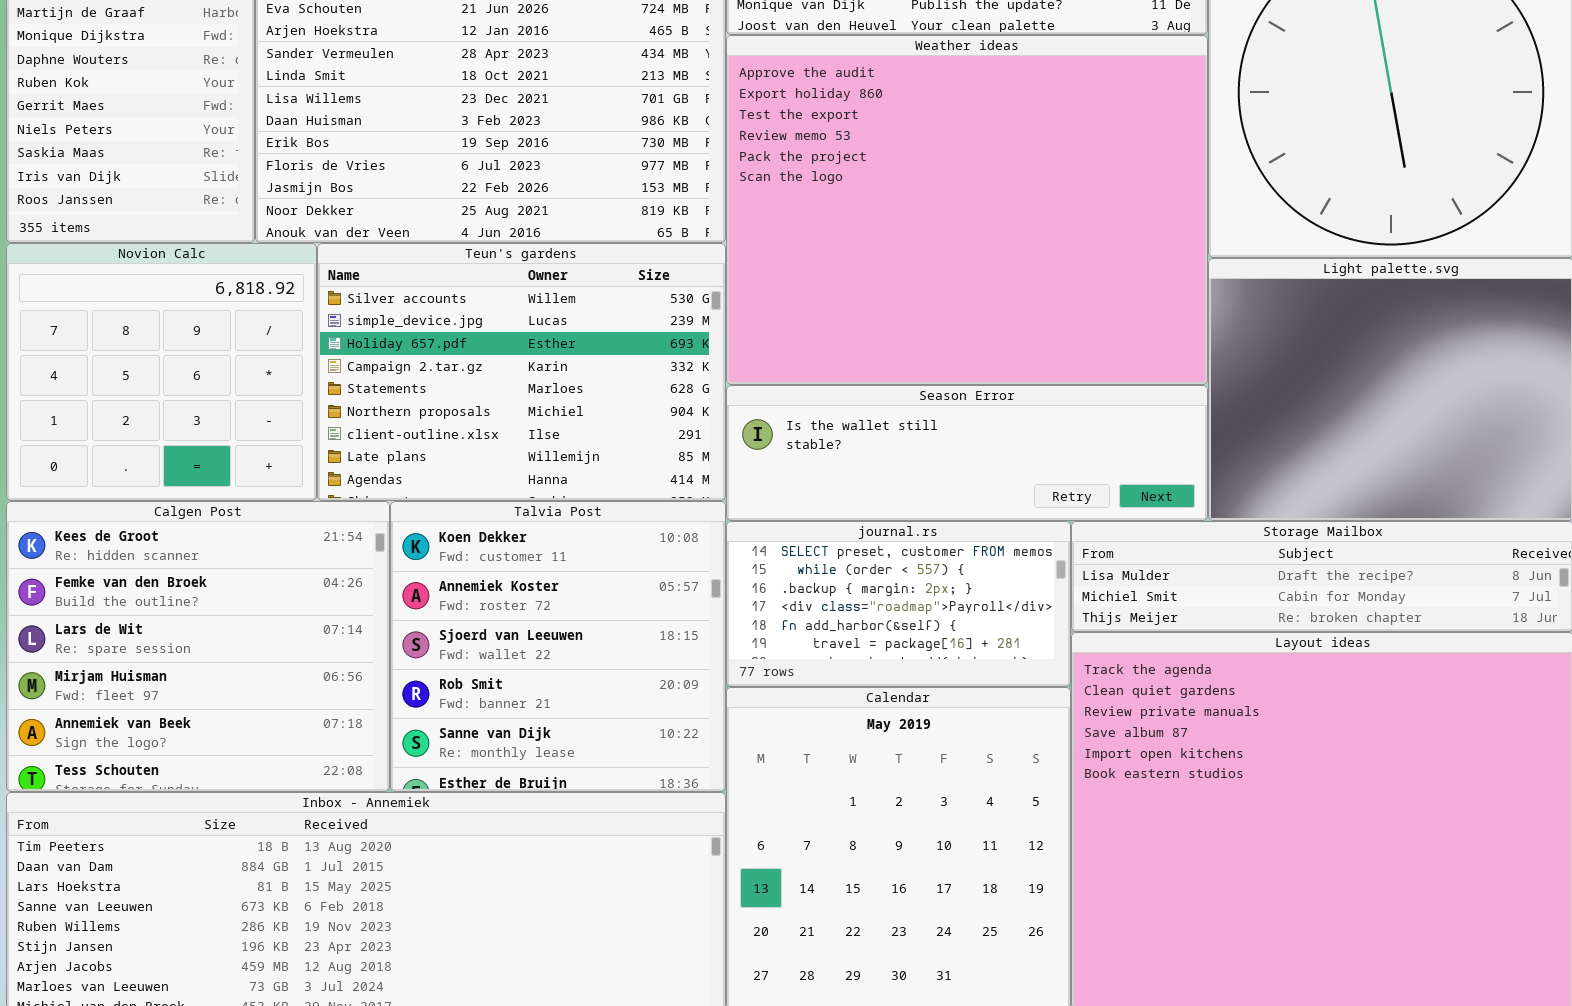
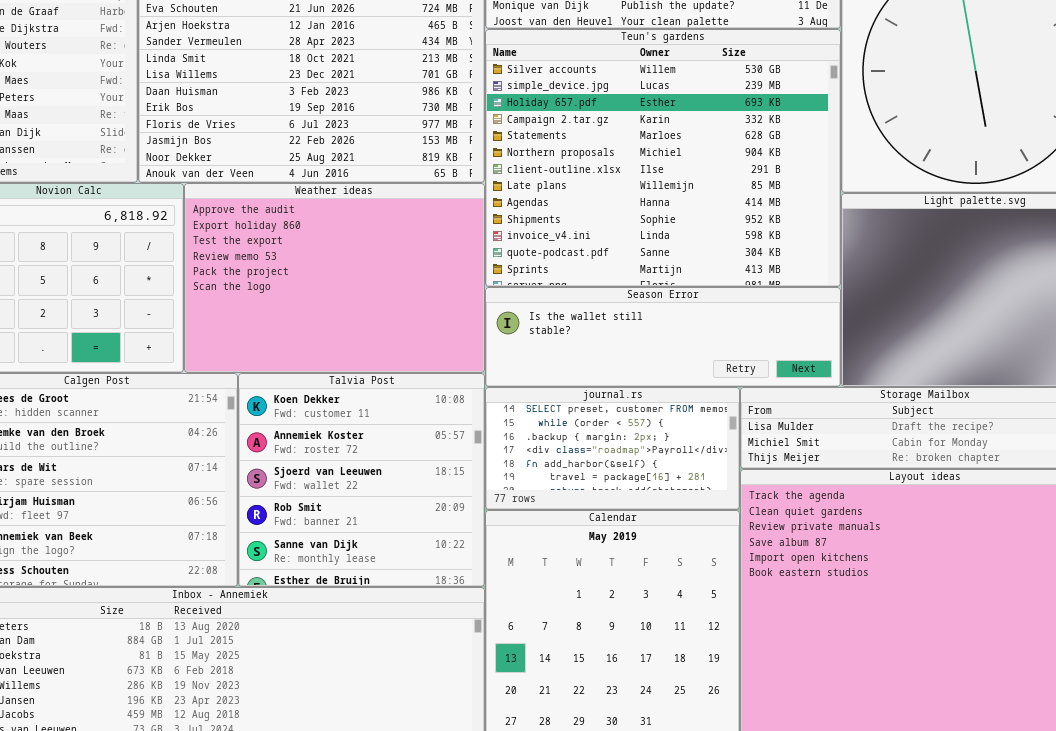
Weather ideas: [726,35,1208,385] -> [184,183,485,373], moved, resized
Teun's gardens: [317,243,726,501] -> [485,29,841,287], moved, resized

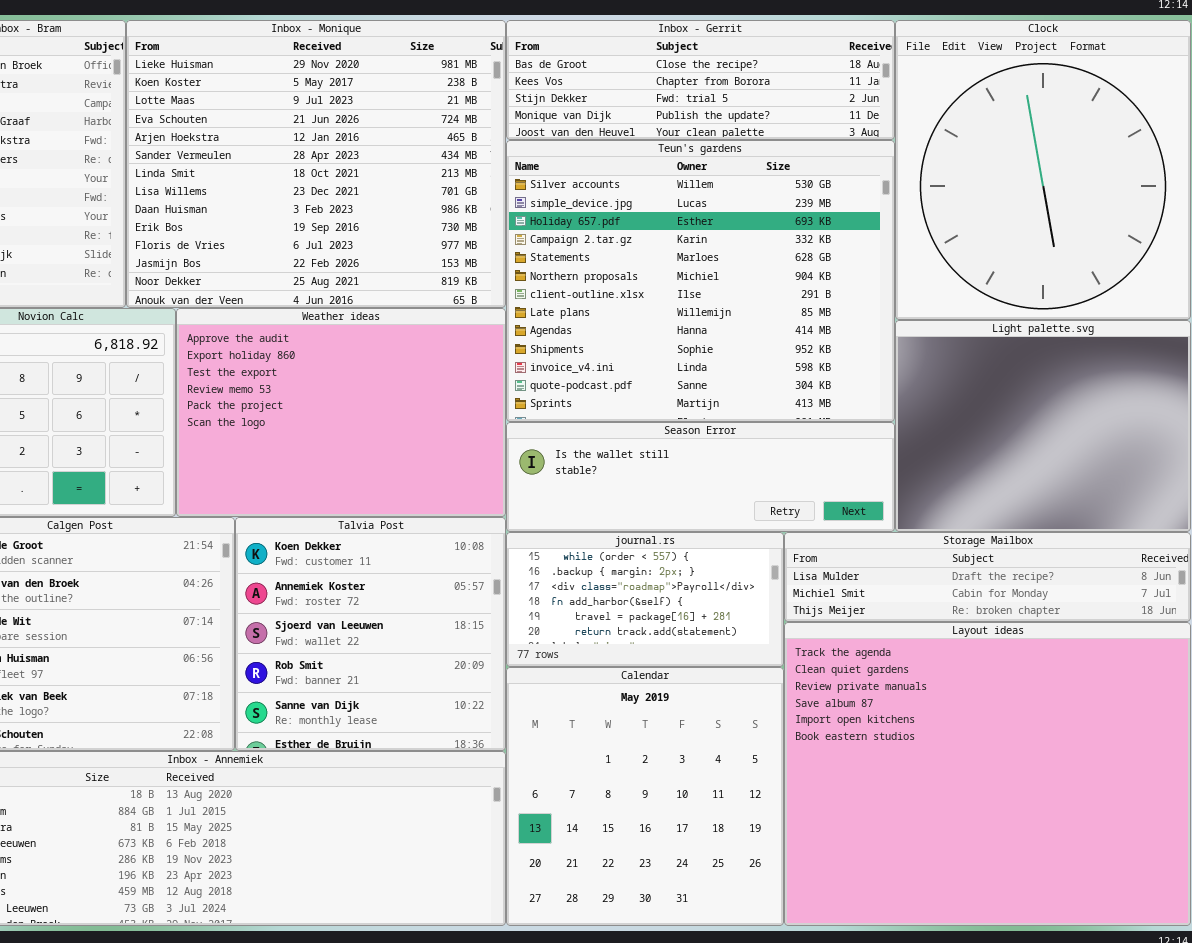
journal.rs: [485,387,740,510] -> [506,532,784,667], scrolled down 1 row

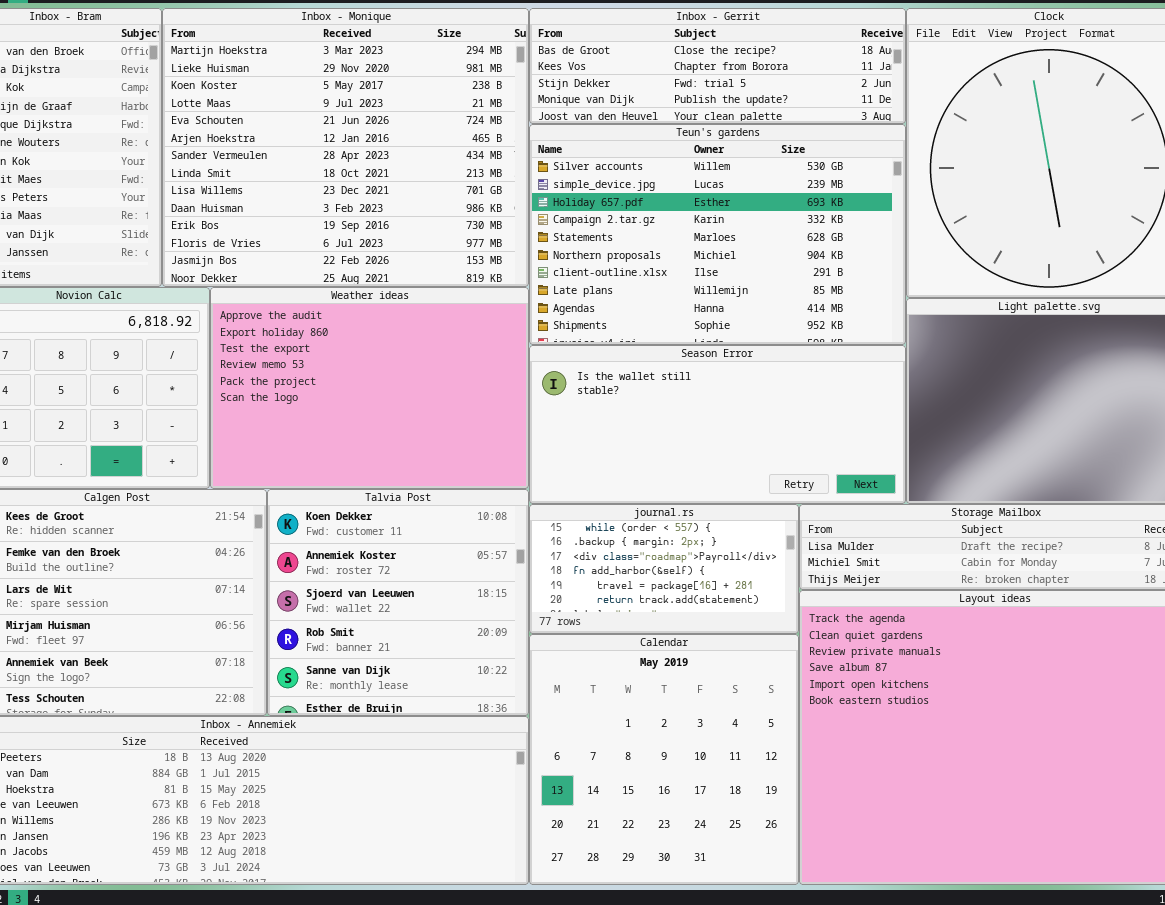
Inbox - Monique: [126,20,506,308] -> [162,8,529,287], scrolled up 1 row
Teun's gardens: [506,140,895,422] -> [529,124,906,345], resized
Season Error: [506,422,895,532] -> [529,345,906,504], resized

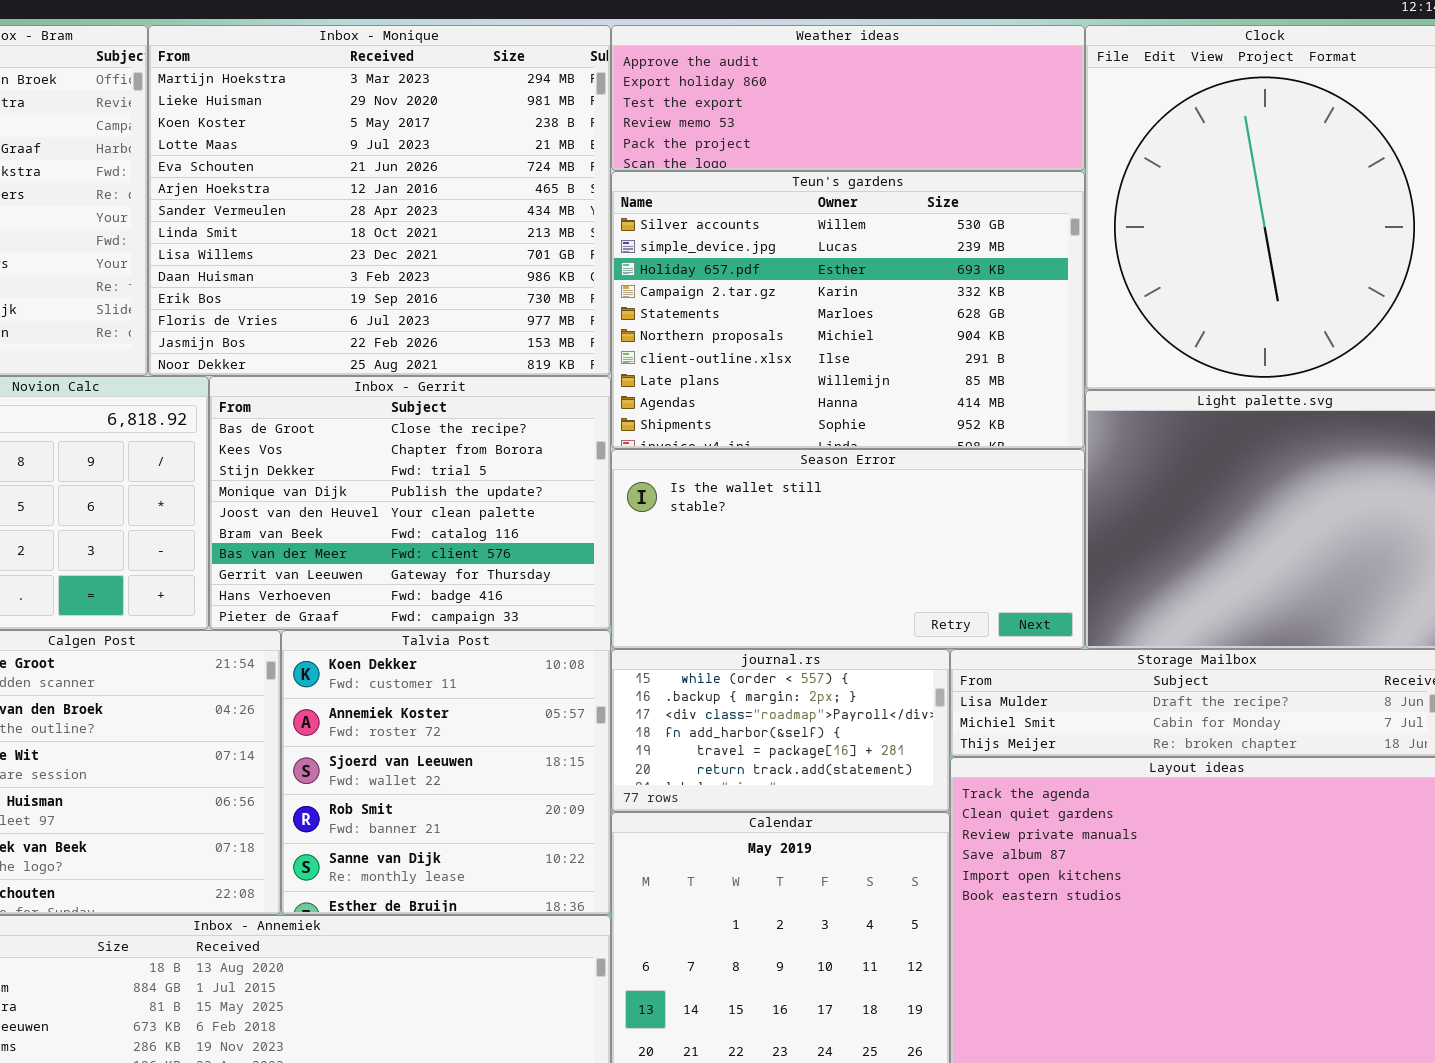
Inbox - Gerrit: [529,8,906,124] -> [209,376,611,630], moved, resized
Weather ideas: [210,287,529,489] -> [611,25,1085,171], moved, resized

